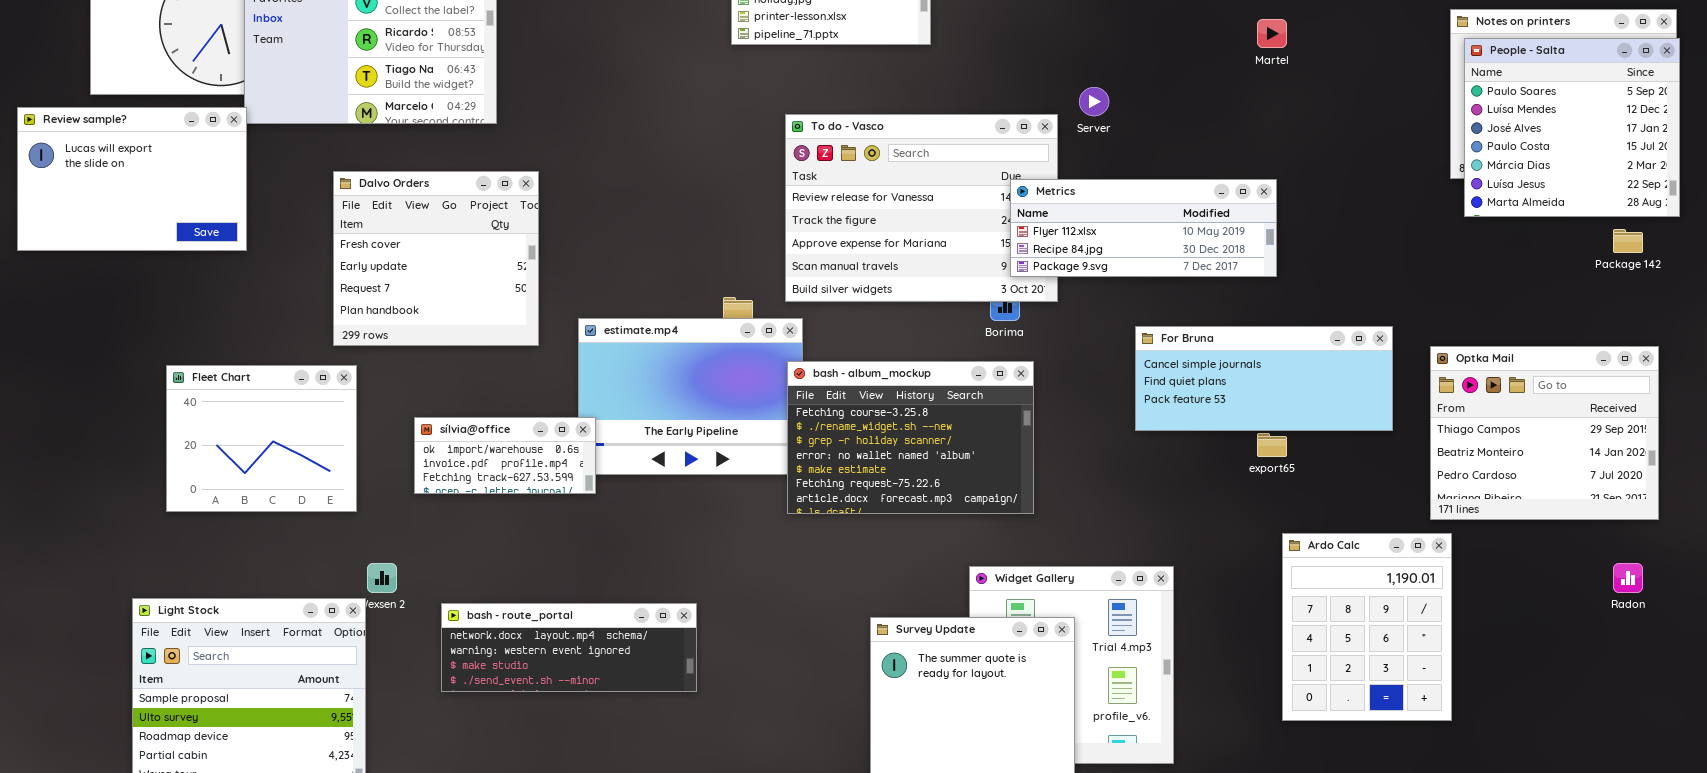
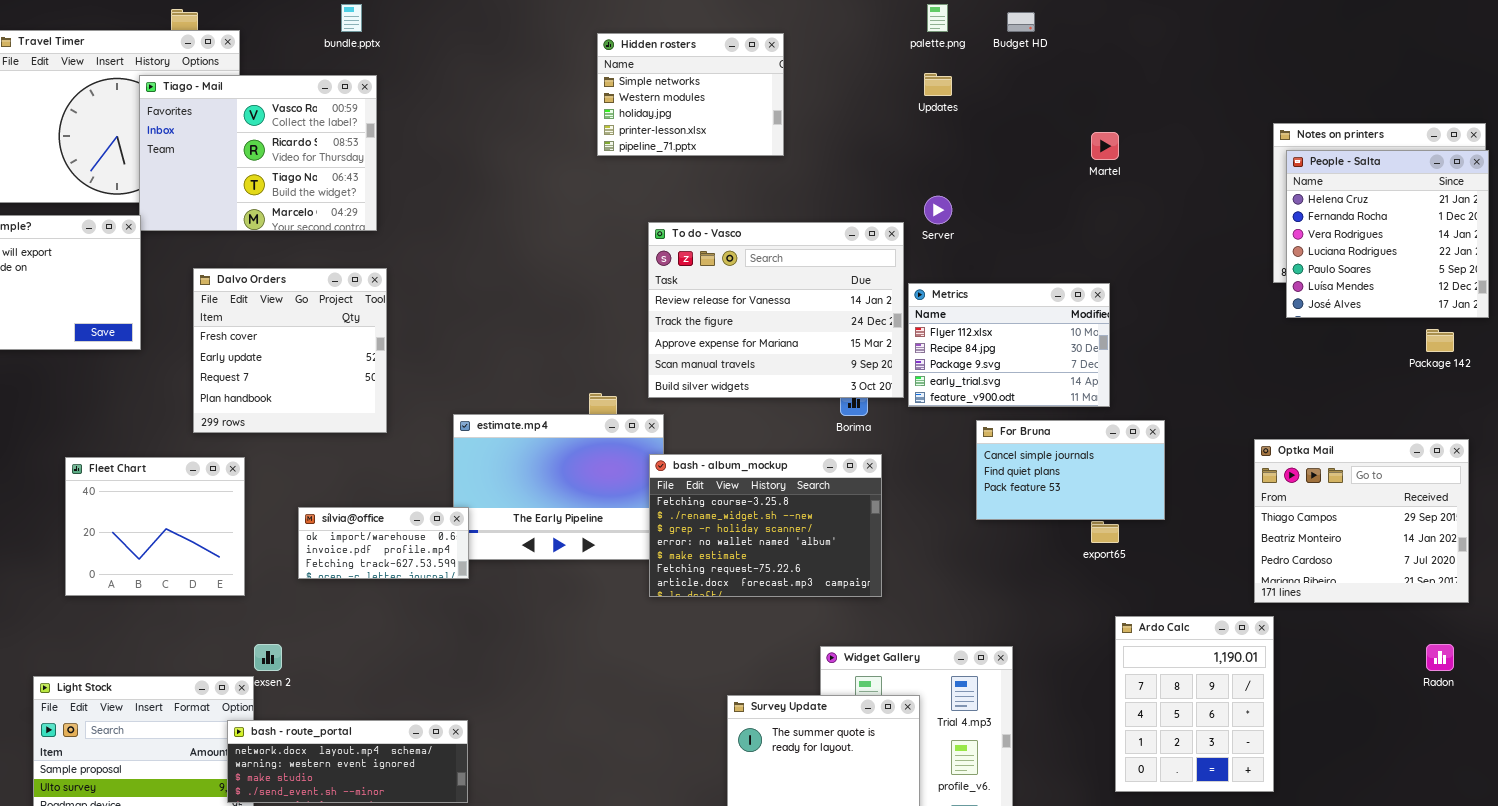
People - Salta: [1464,38,1680,217] -> [1286,150,1489,318], scrolled up 4 rows
Dalvo Orders: [333,171,539,346] -> [193,268,387,433], moved
Metrics: [1010,179,1277,277] -> [908,283,1110,407], resized
For Bruna: [1135,326,1393,431] -> [976,420,1165,520], resized
bash - route_portal: [441,603,697,692] -> [227,720,468,803], moved

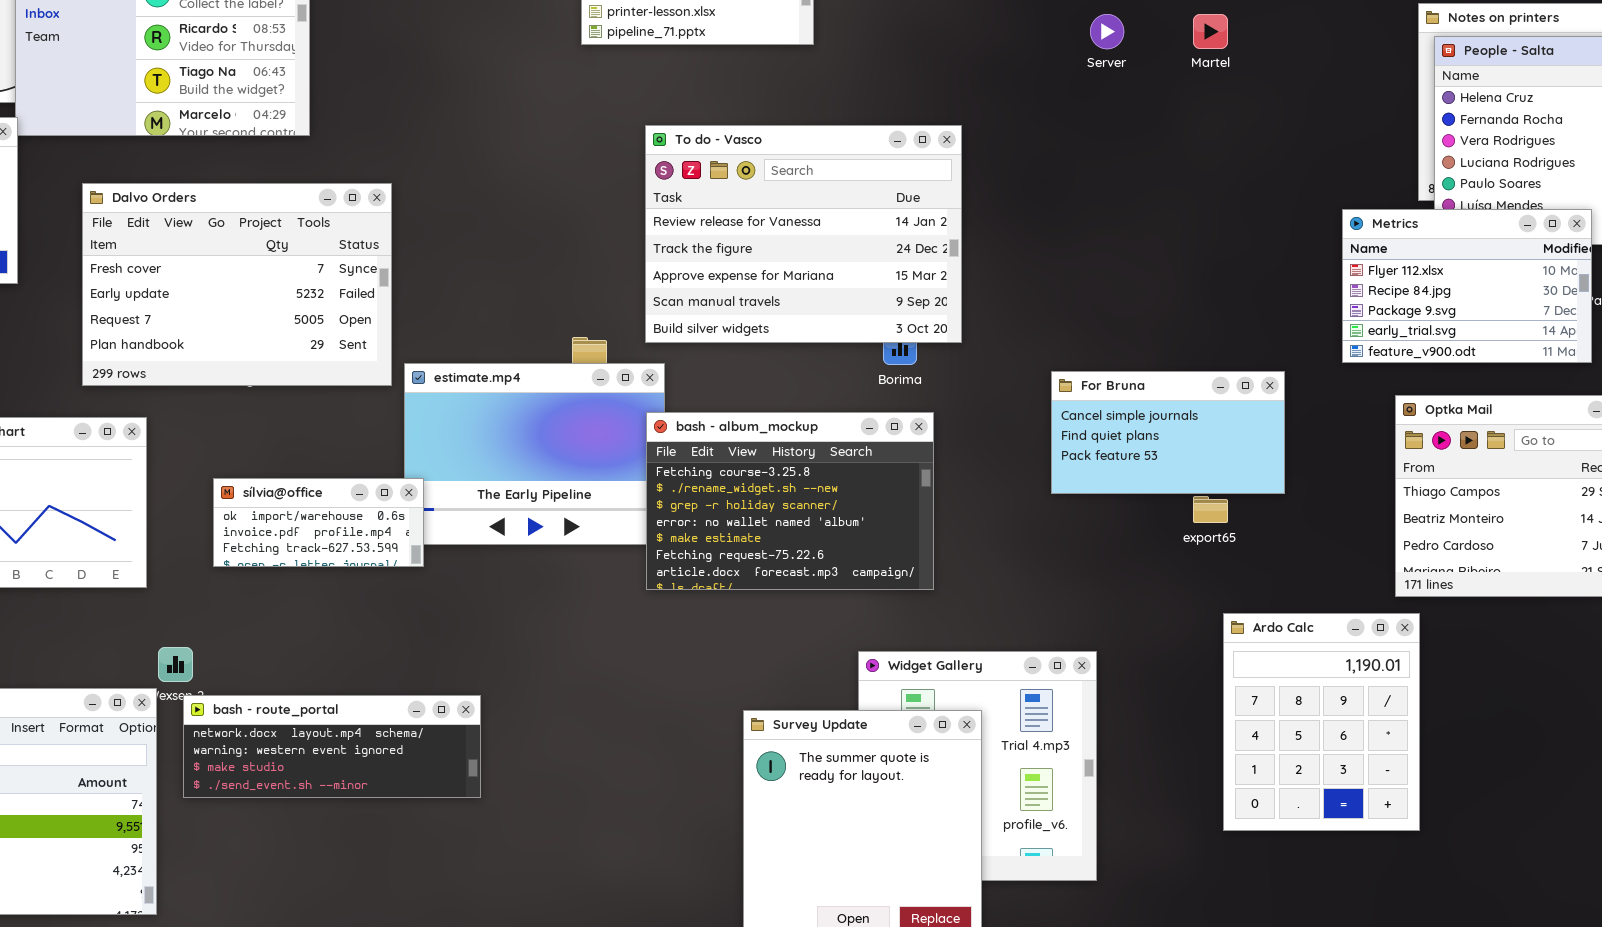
Server: [924,196,952,224] -> [1090,14,1124,49], moved
Dalvo Orders: [193,268,387,433] -> [82,183,392,386], resized
Metrics: [908,283,1110,407] -> [1342,209,1592,363], moved
bash - route_portal: [227,720,468,803] -> [183,695,481,798], moved

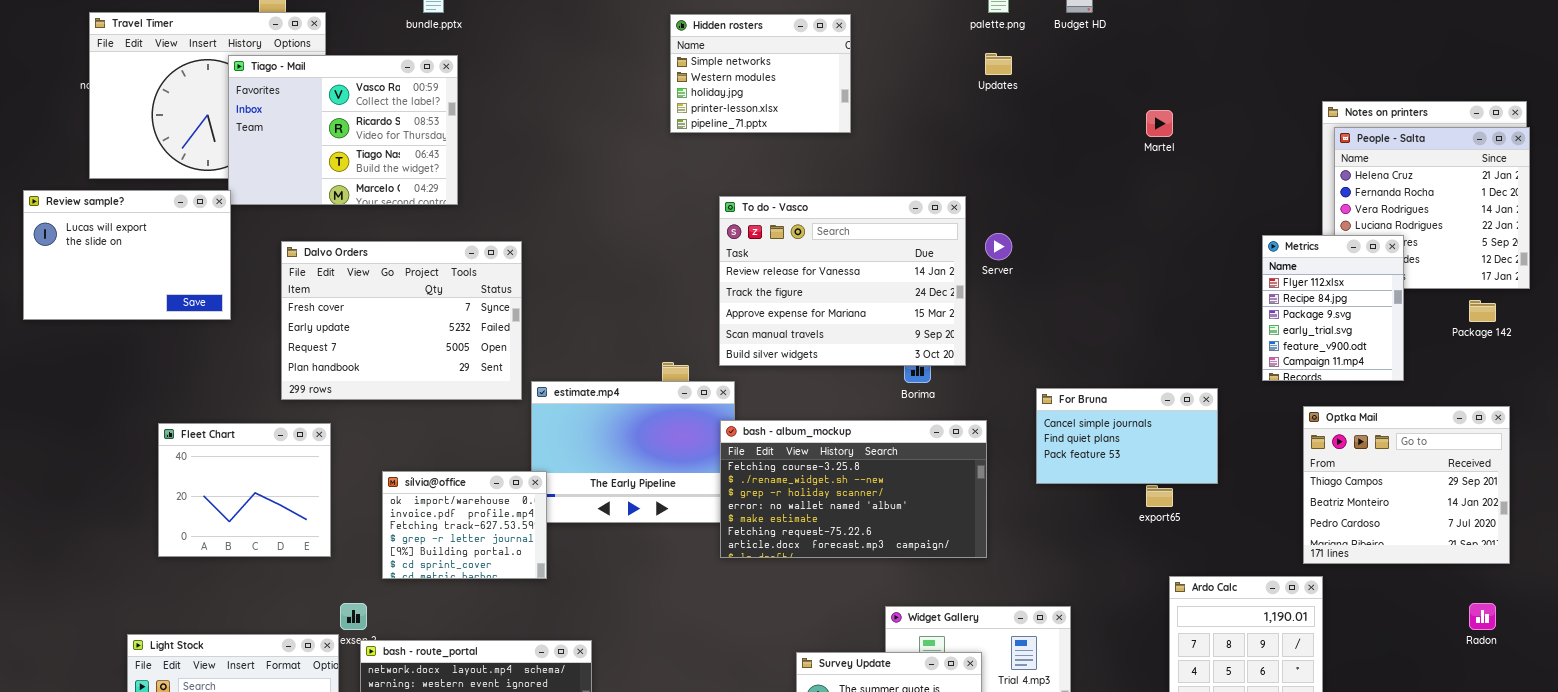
Server: [1090,14,1124,49] -> [985,233,1012,260], moved
Metrics: [1342,209,1592,363] -> [1262,235,1404,381], resized
bash - album_mockup: [646,412,934,590] -> [720,420,987,558], resized
sílvia@office: [213,478,424,567] -> [382,471,547,579], resized

